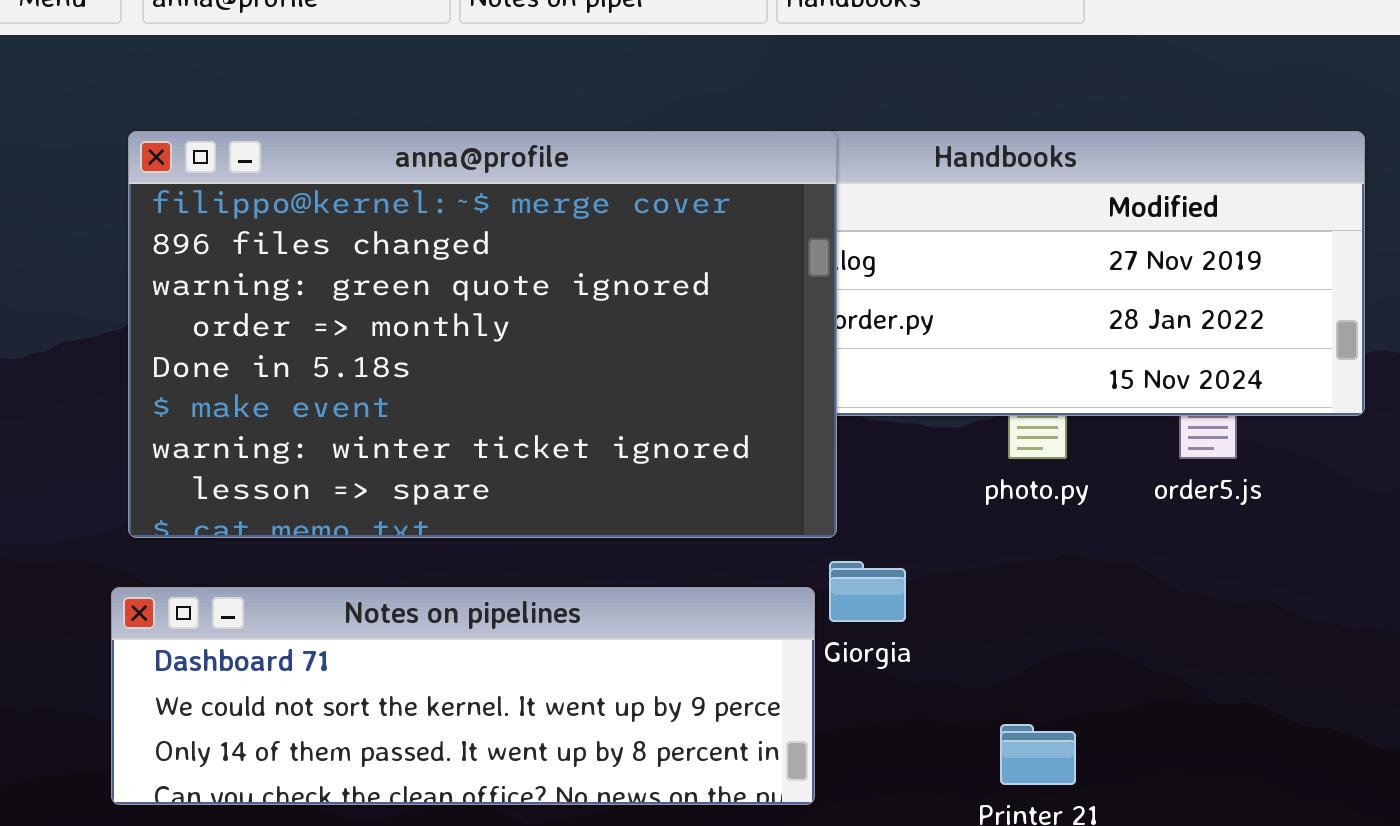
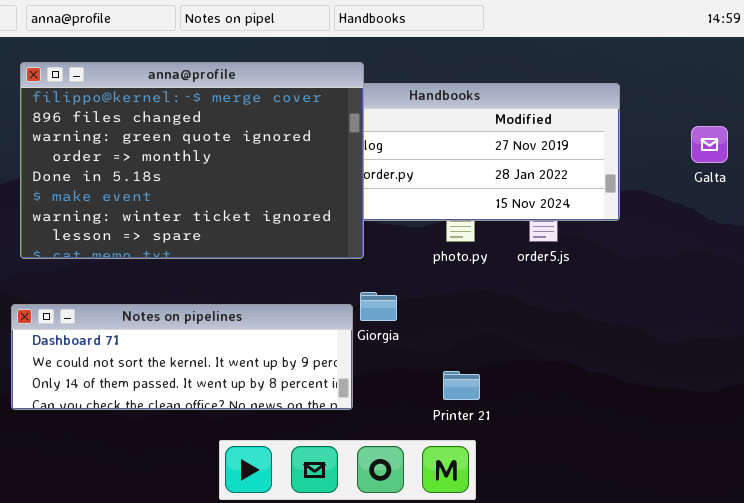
anna@profile: [128,131,837,538] -> [20,62,364,259], moved

